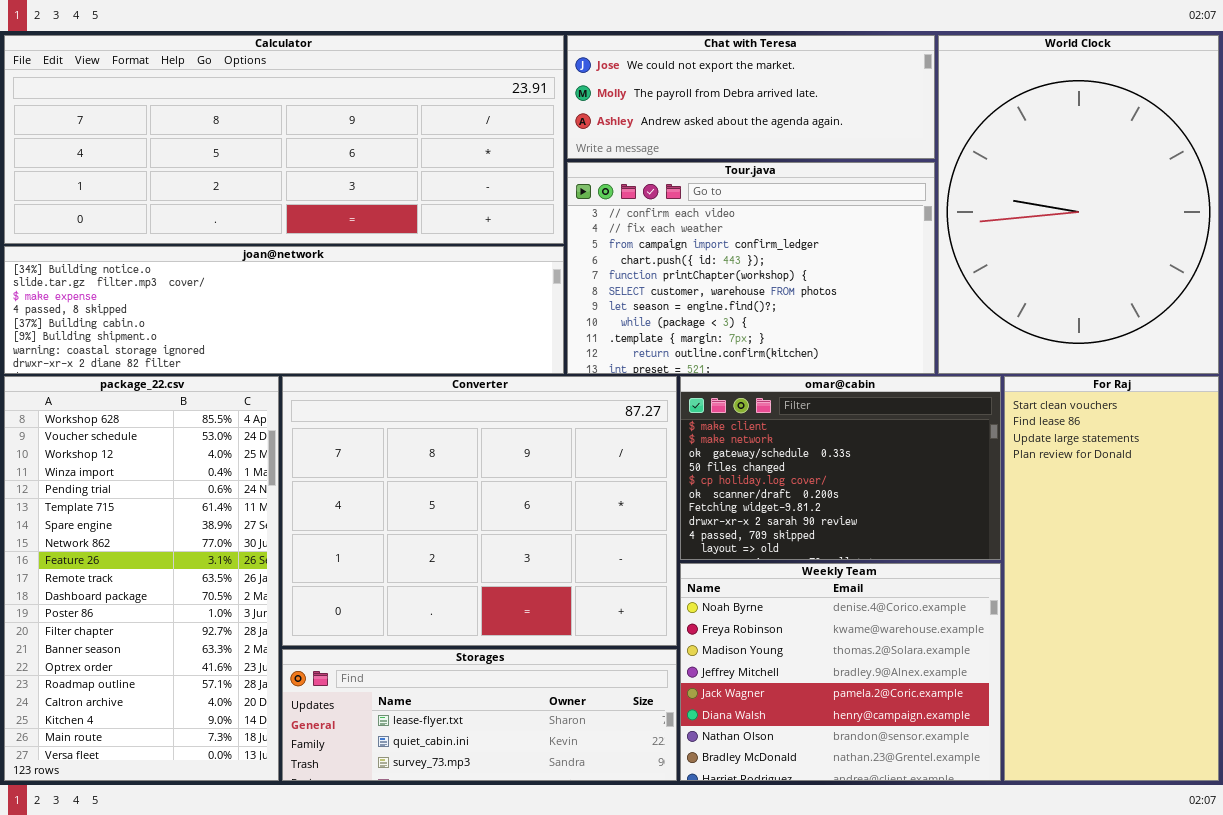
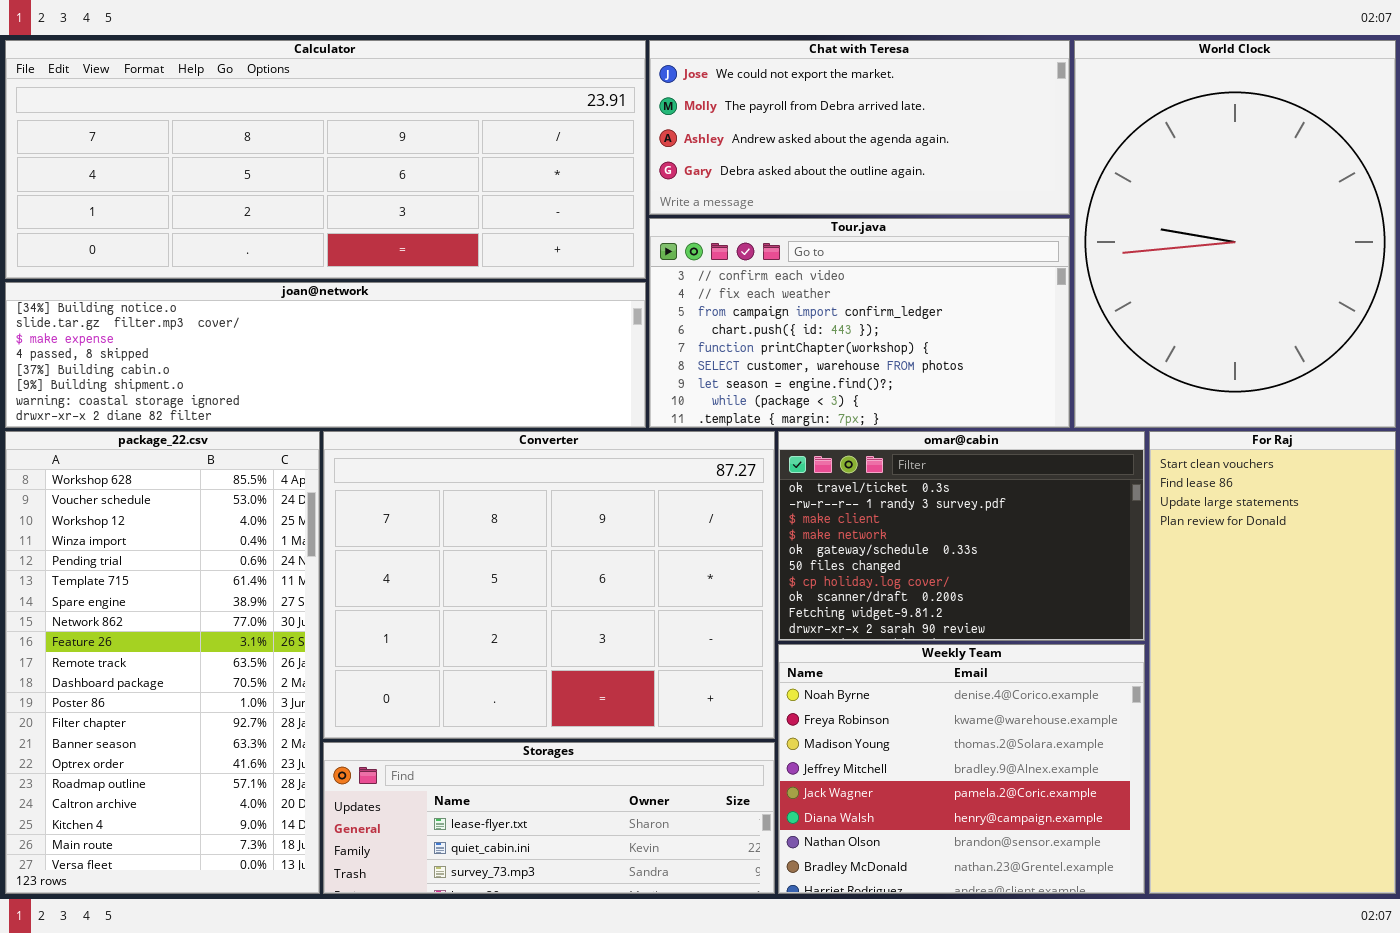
Chat with Teresa: [567,35,935,159] -> [649,40,1070,215], resized
Tour.java: [567,162,935,374] -> [649,218,1070,428], resized
omar@cabin: [680,376,1001,560] -> [778,431,1145,641], scrolled up 2 rows

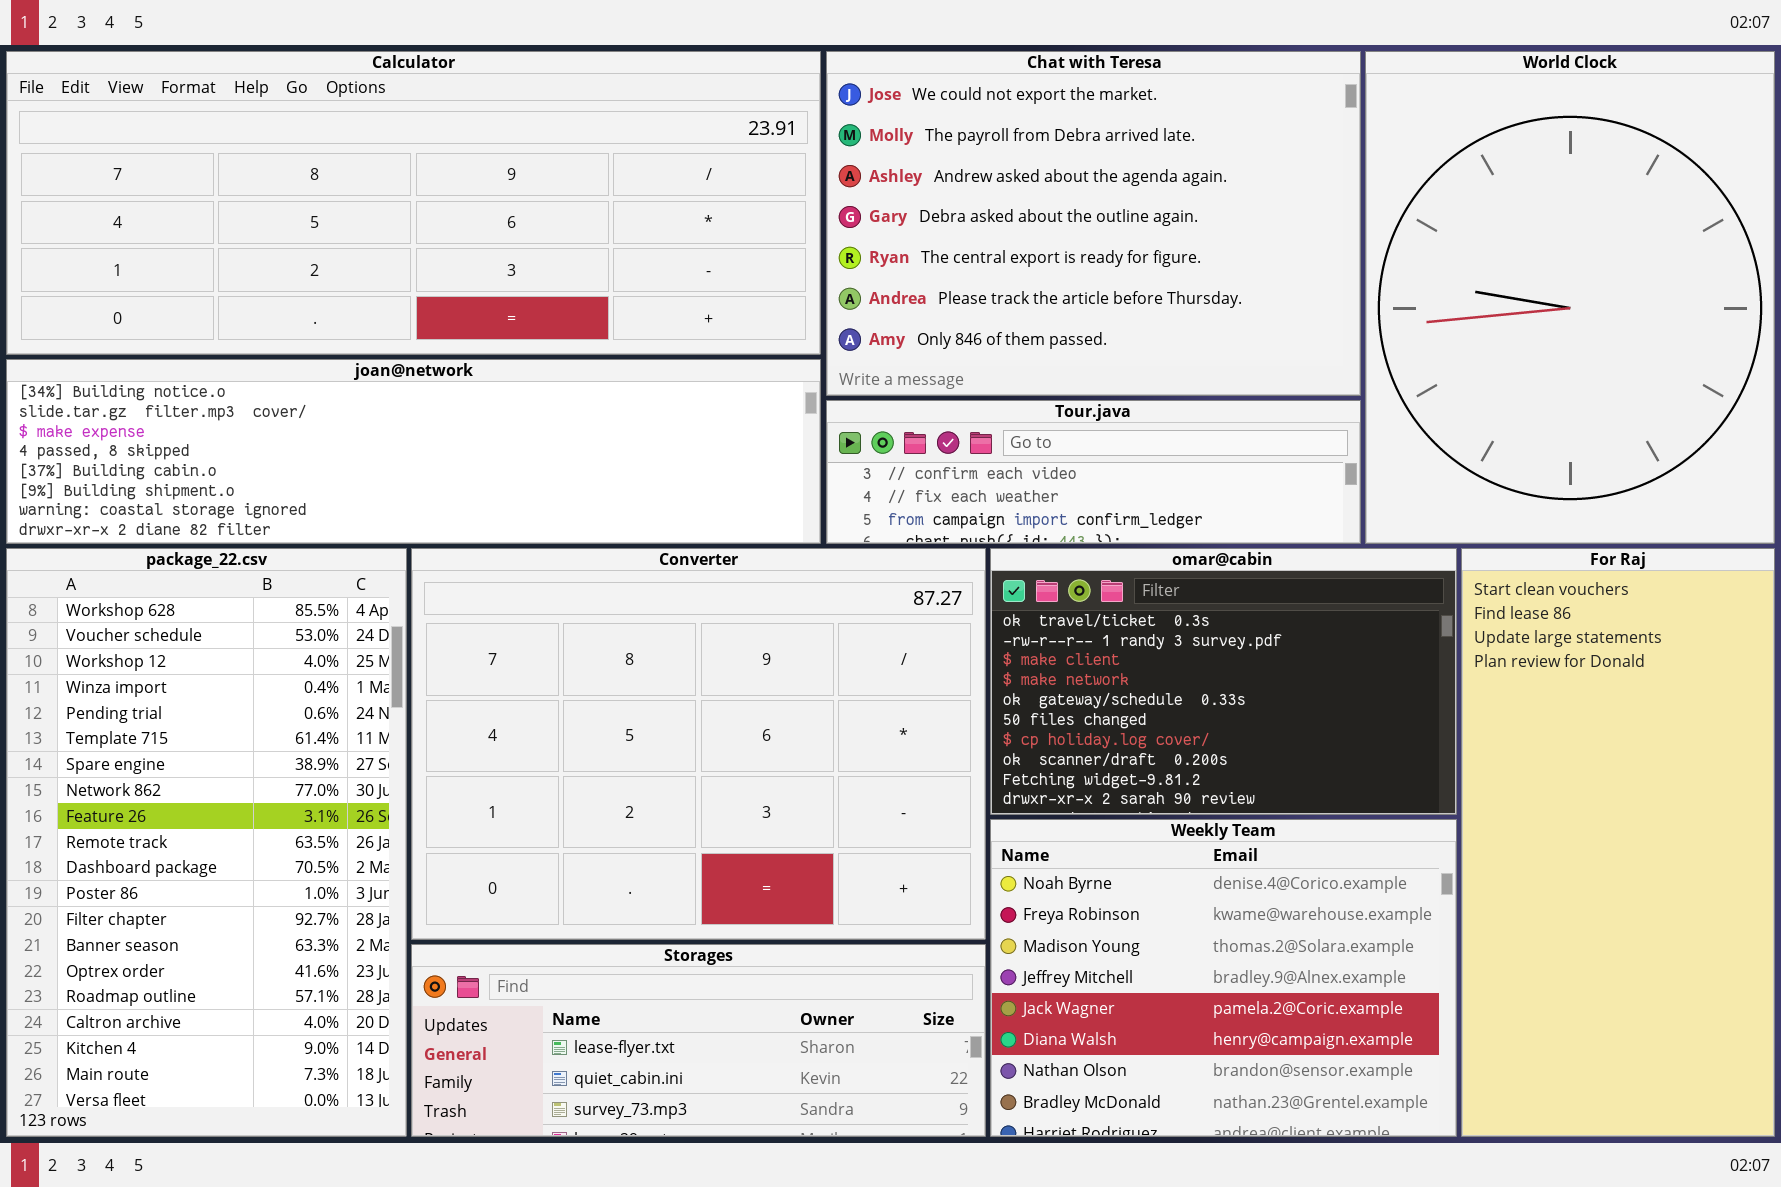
Chat with Teresa: [649,40,1070,215] -> [826,51,1361,396], resized
Tour.java: [649,218,1070,428] -> [826,400,1361,544], resized

